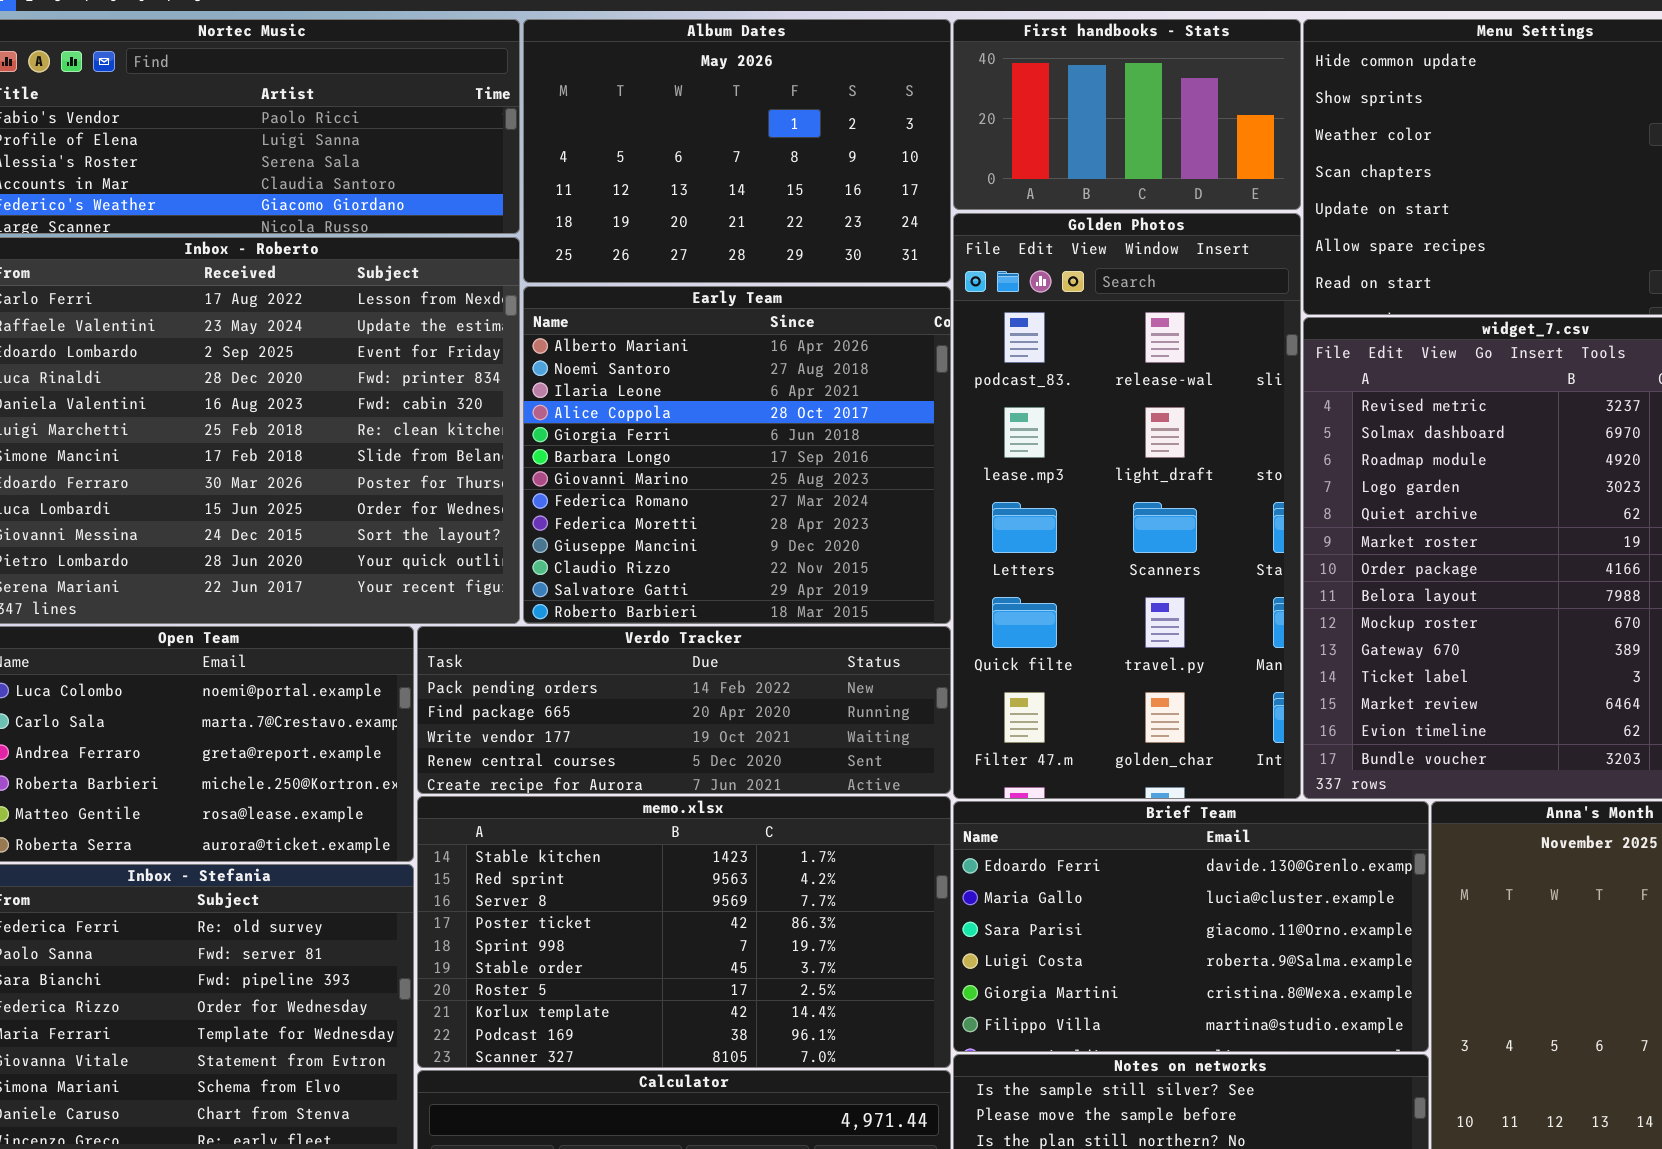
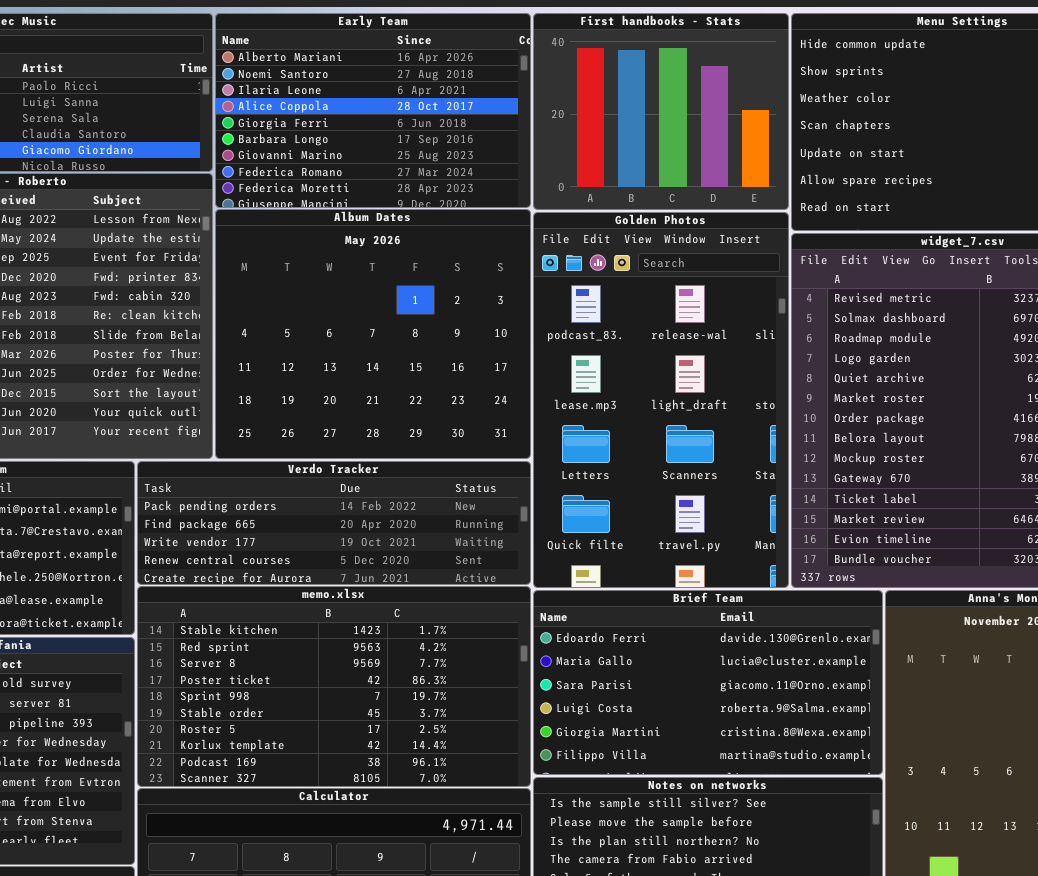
Album Dates: [523,19,951,283] -> [215,209,531,459], moved, resized
First handbooks - Stats: [953,19,1301,210] -> [533,13,789,210], resized
Golden Photos: [953,213,1301,799] -> [533,212,789,588], resized
Early Team: [523,286,951,624] -> [215,13,531,208], moved, resized

